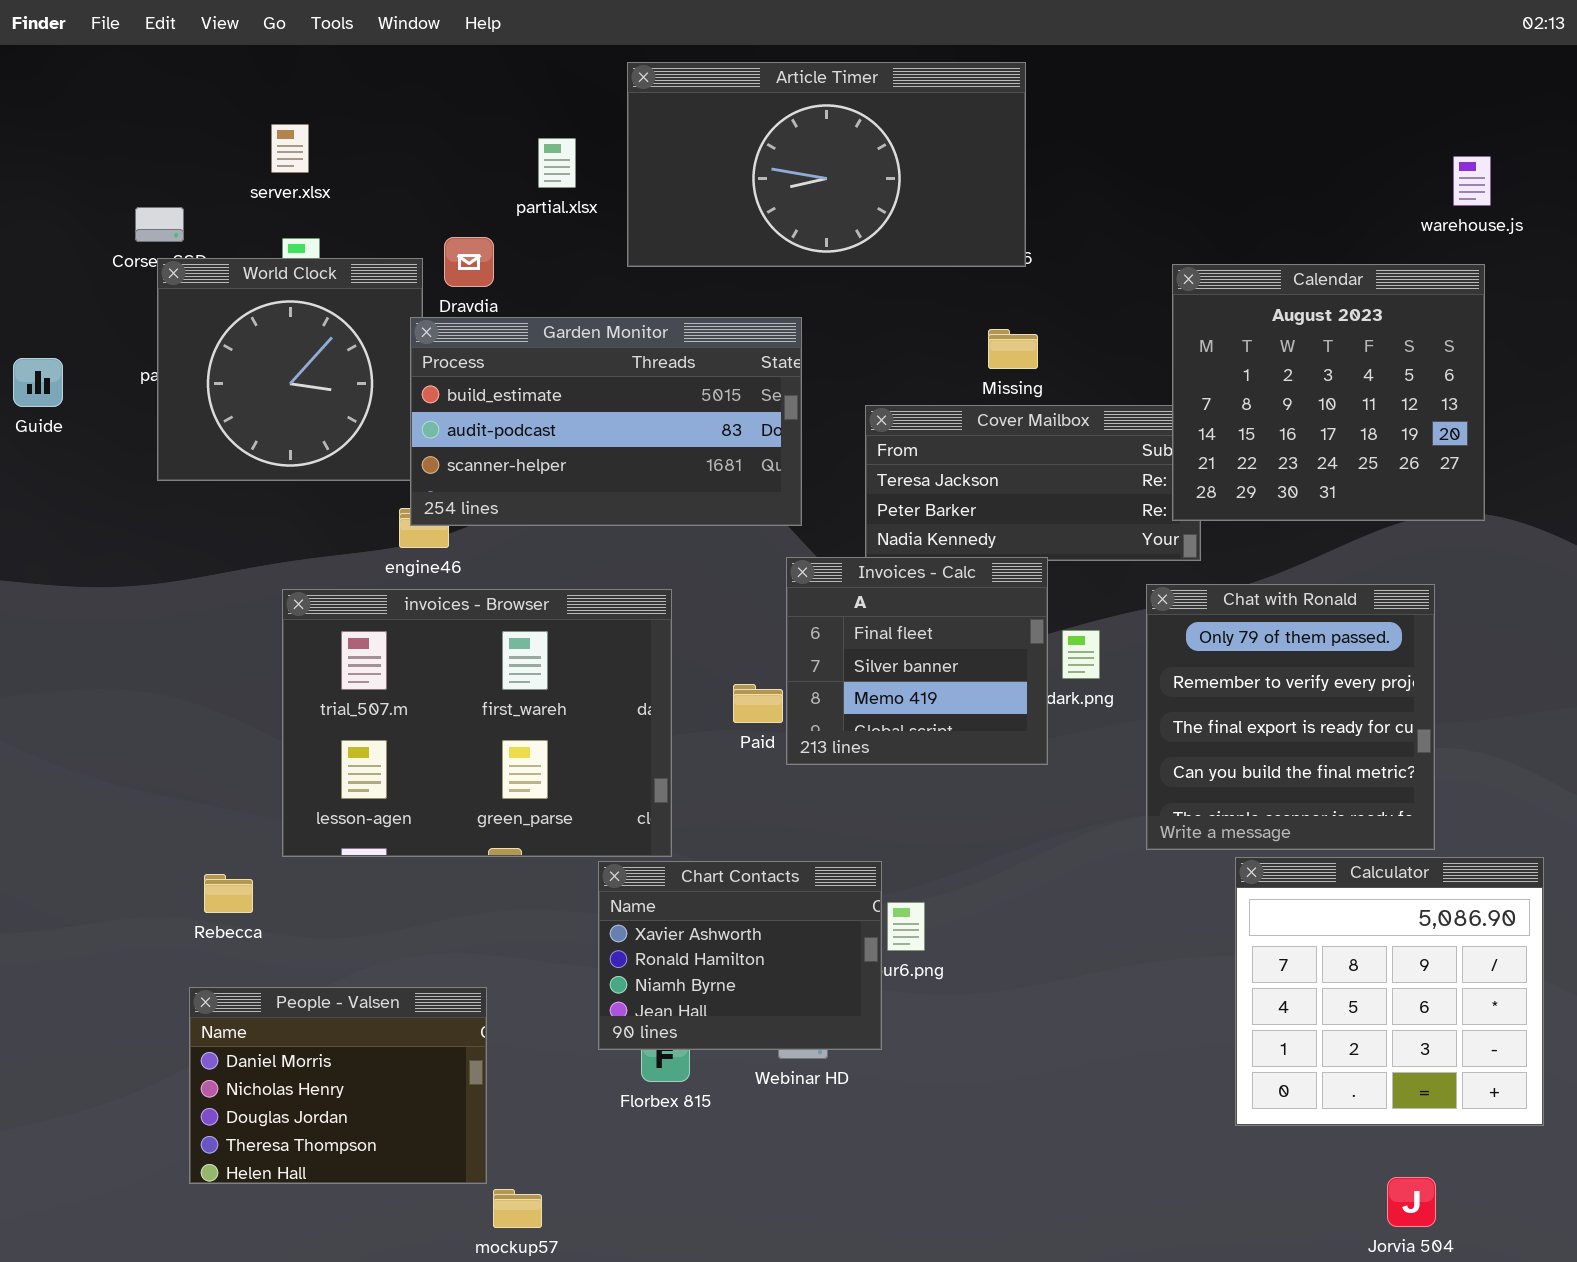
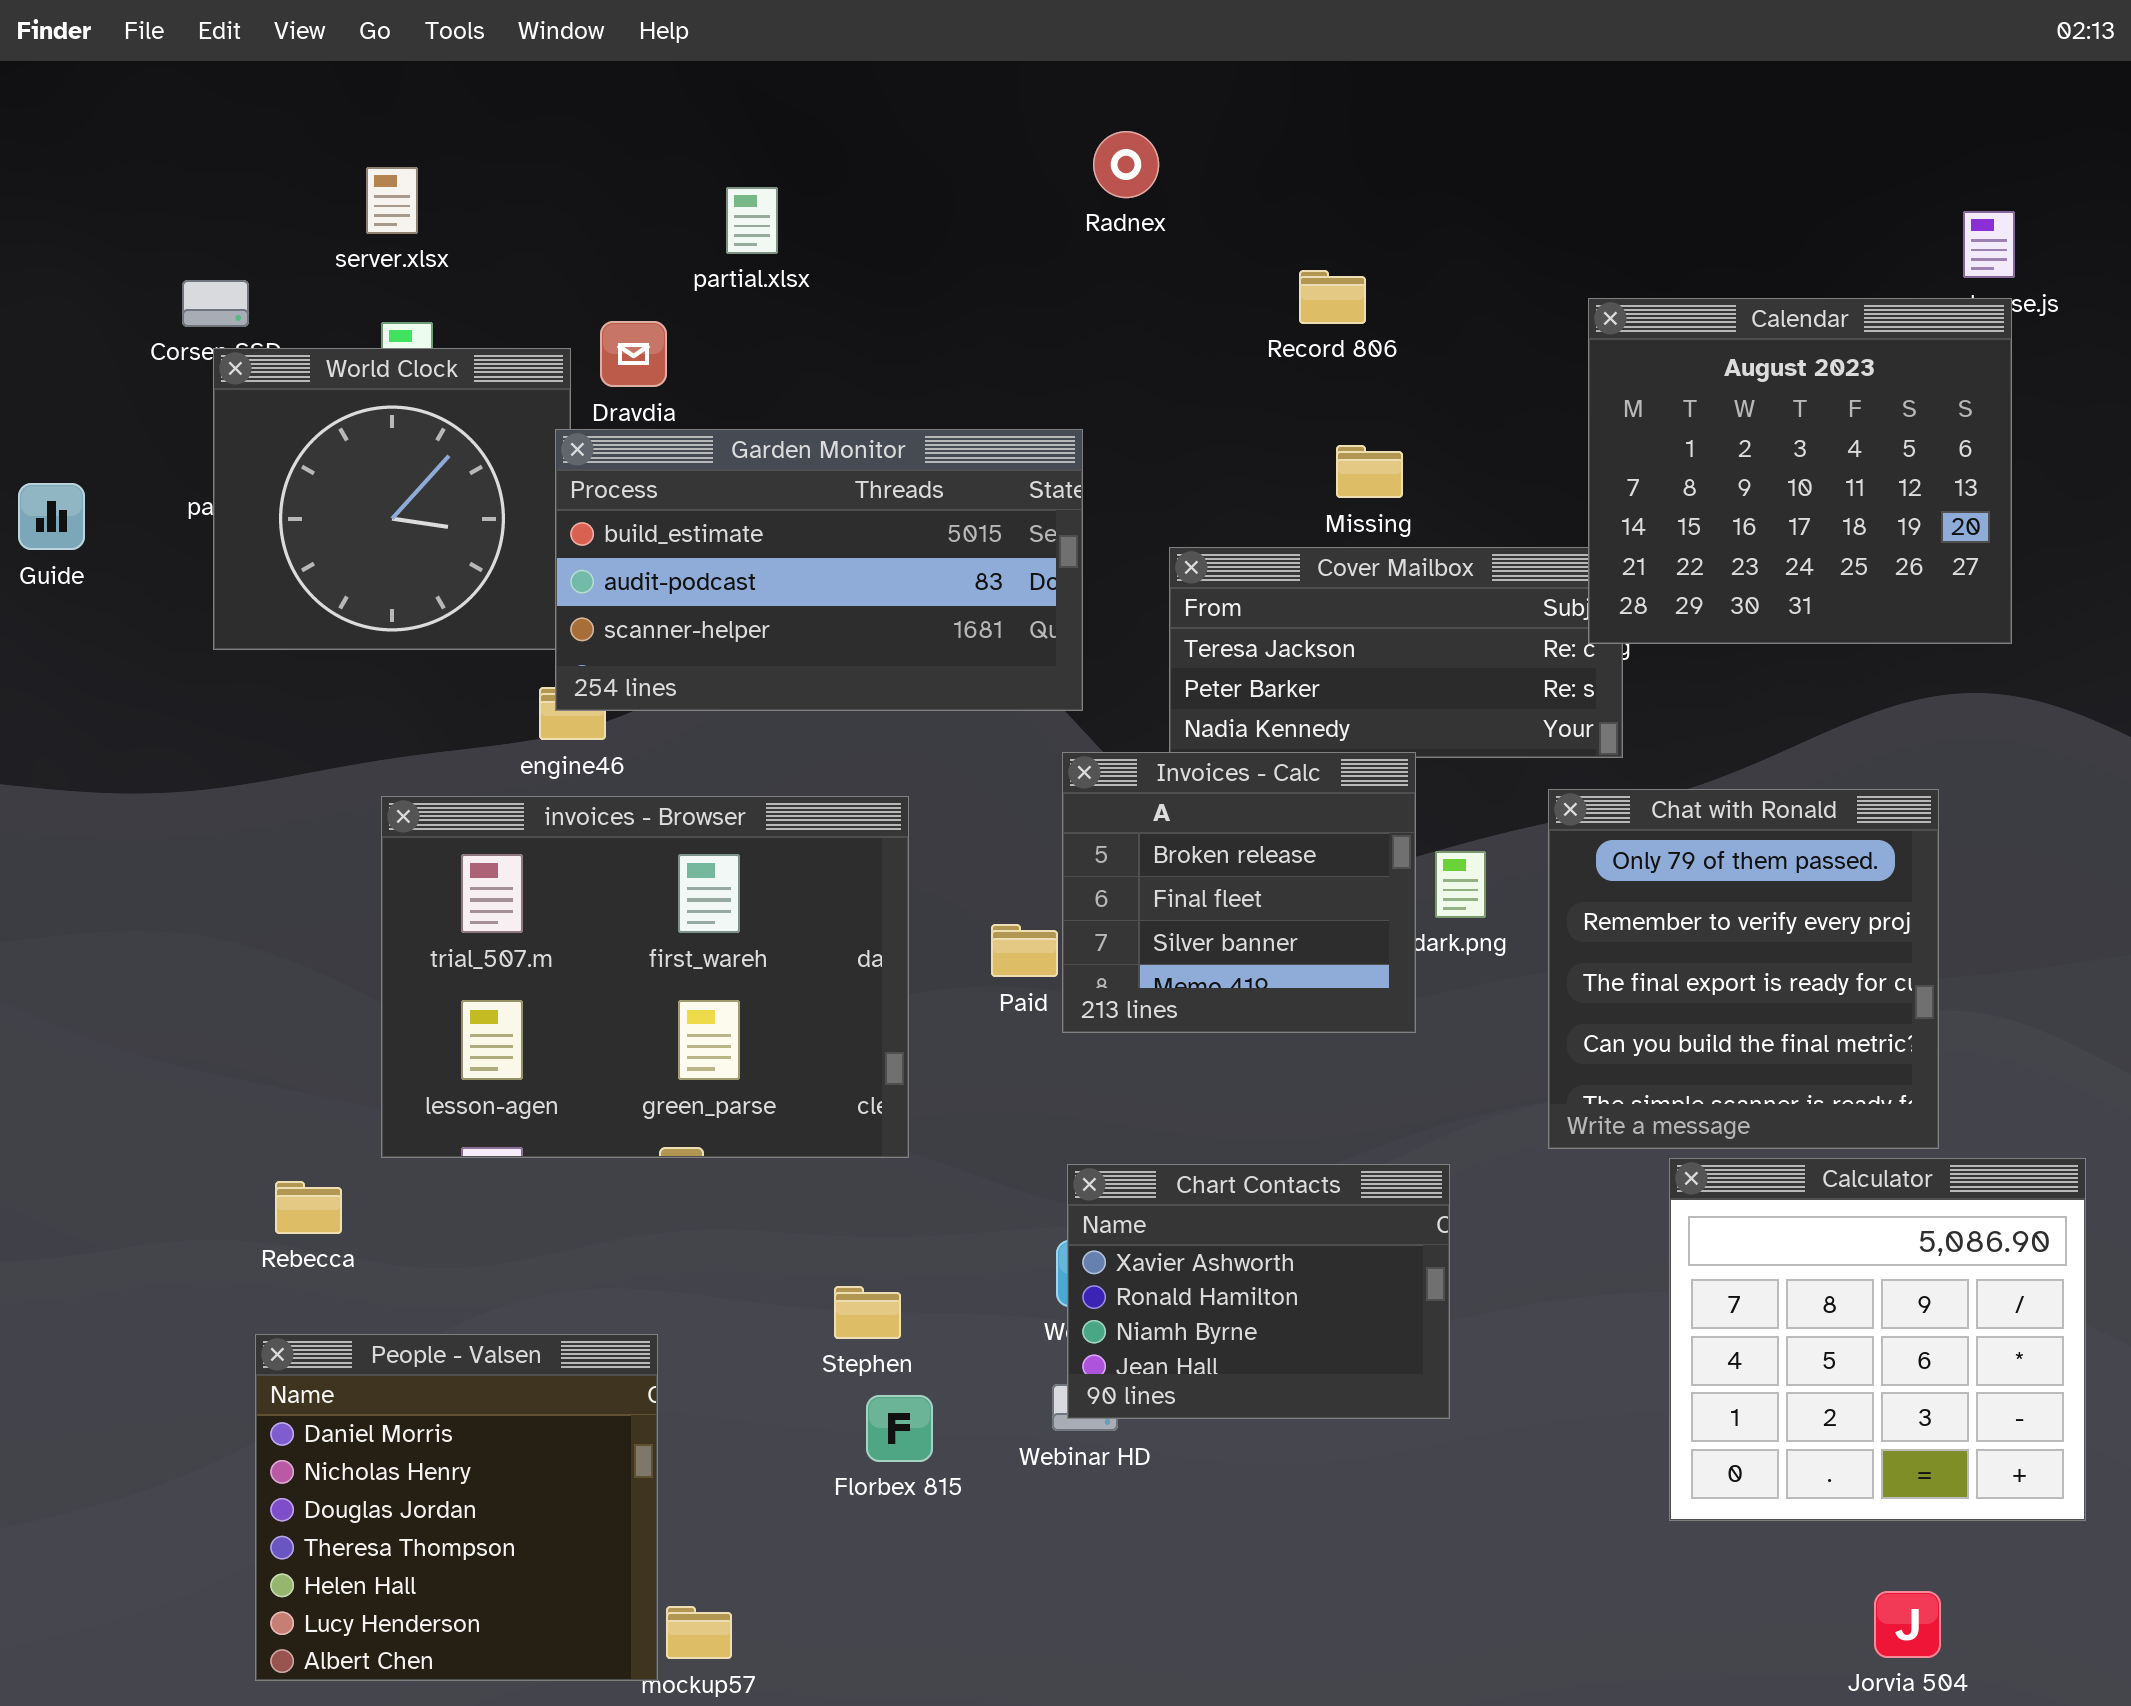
Article Timer: [627,62,1026,267] -> none, closed
Calendar: [1172,264,1485,521] -> [1588,298,2012,644], moved
Invoices - Calc: [786,557,1048,765] -> [1062,752,1416,1033], scrolled up 1 row
Chart Contacts: [598,861,882,1050] -> [1067,1164,1450,1419], moved
People - Valsen: [189,987,487,1184] -> [255,1334,658,1681], resized

